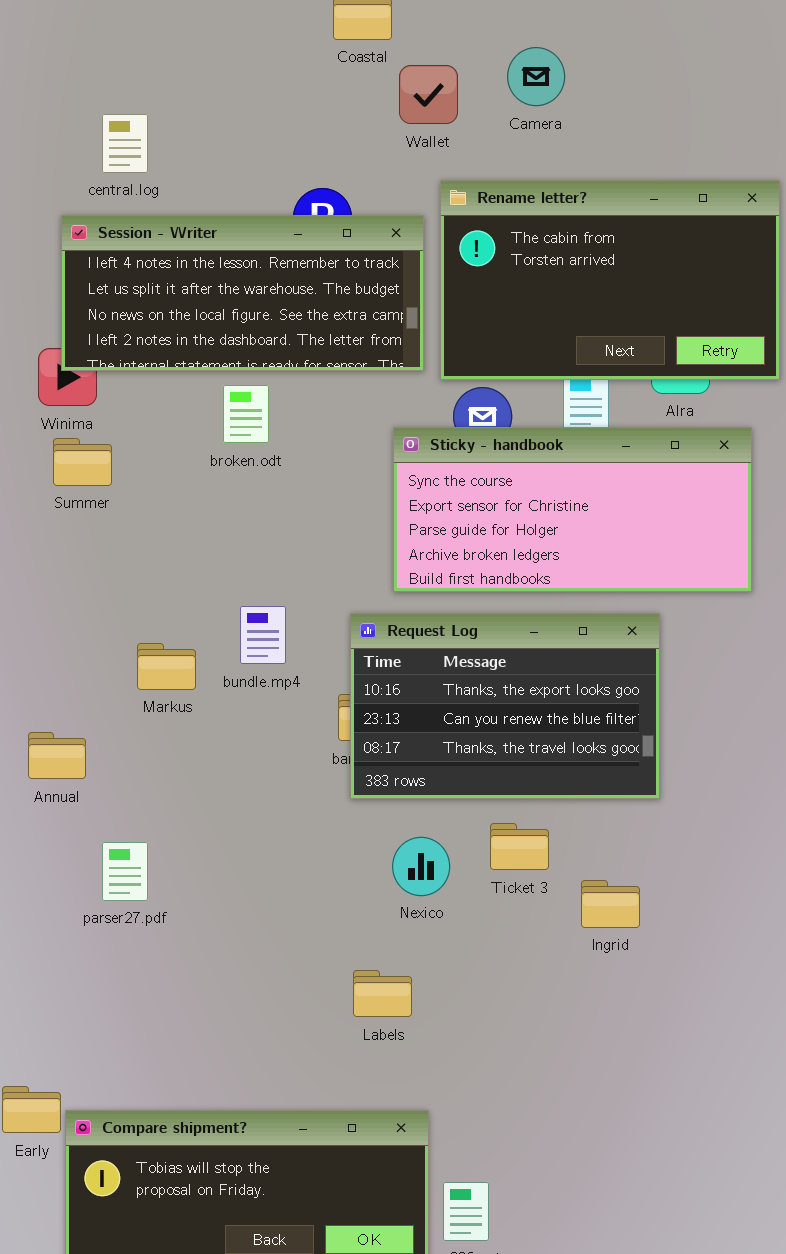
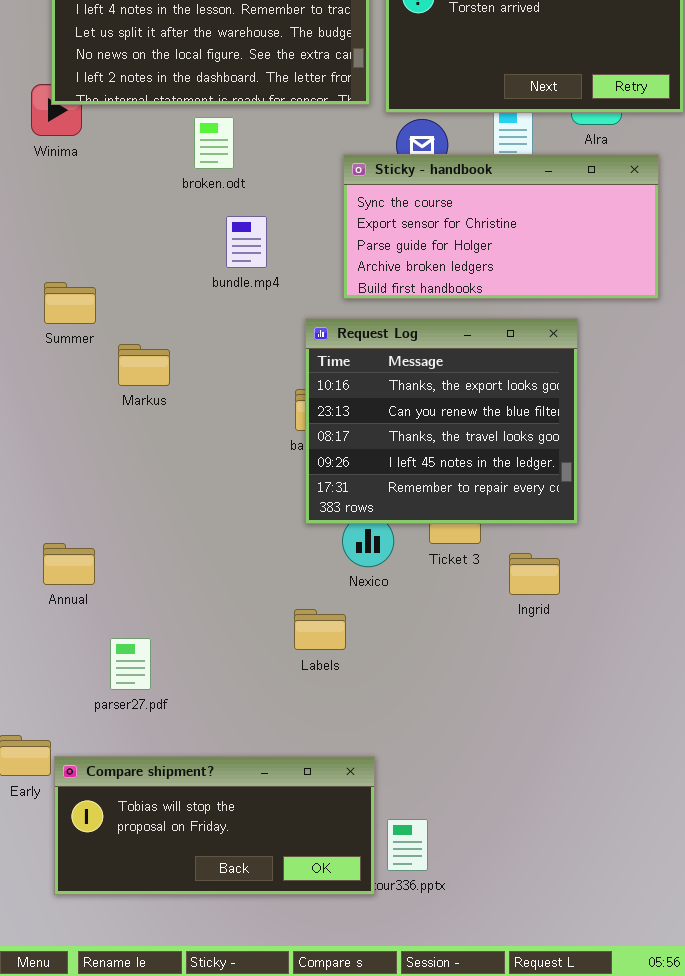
Summer: [53,438,112,486] -> [44,282,96,324], moved
bundle.mp4: [240,606,286,664] -> [226,216,267,268], moved
Request Log: [350,613,660,799] -> [305,318,578,524], resized
Annual: [28,732,86,779] -> [43,543,95,585], moved
parser27.pdf: [102,842,148,901] -> [110,638,151,690], moved
Labels: [353,970,412,1017] -> [294,609,346,650], moved

